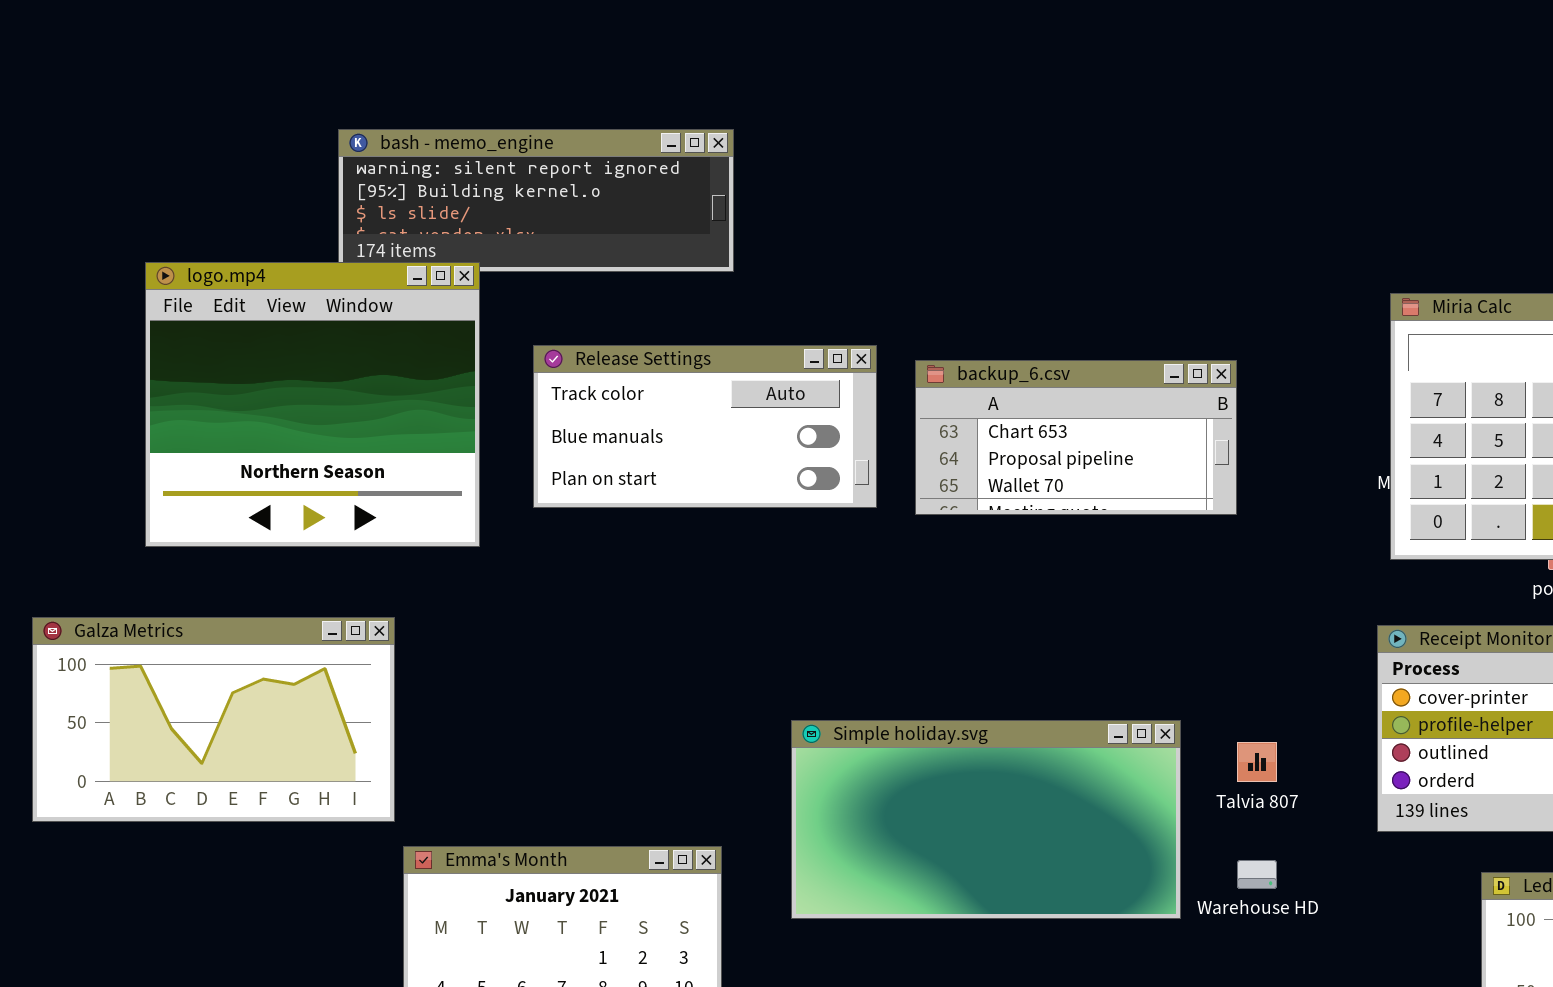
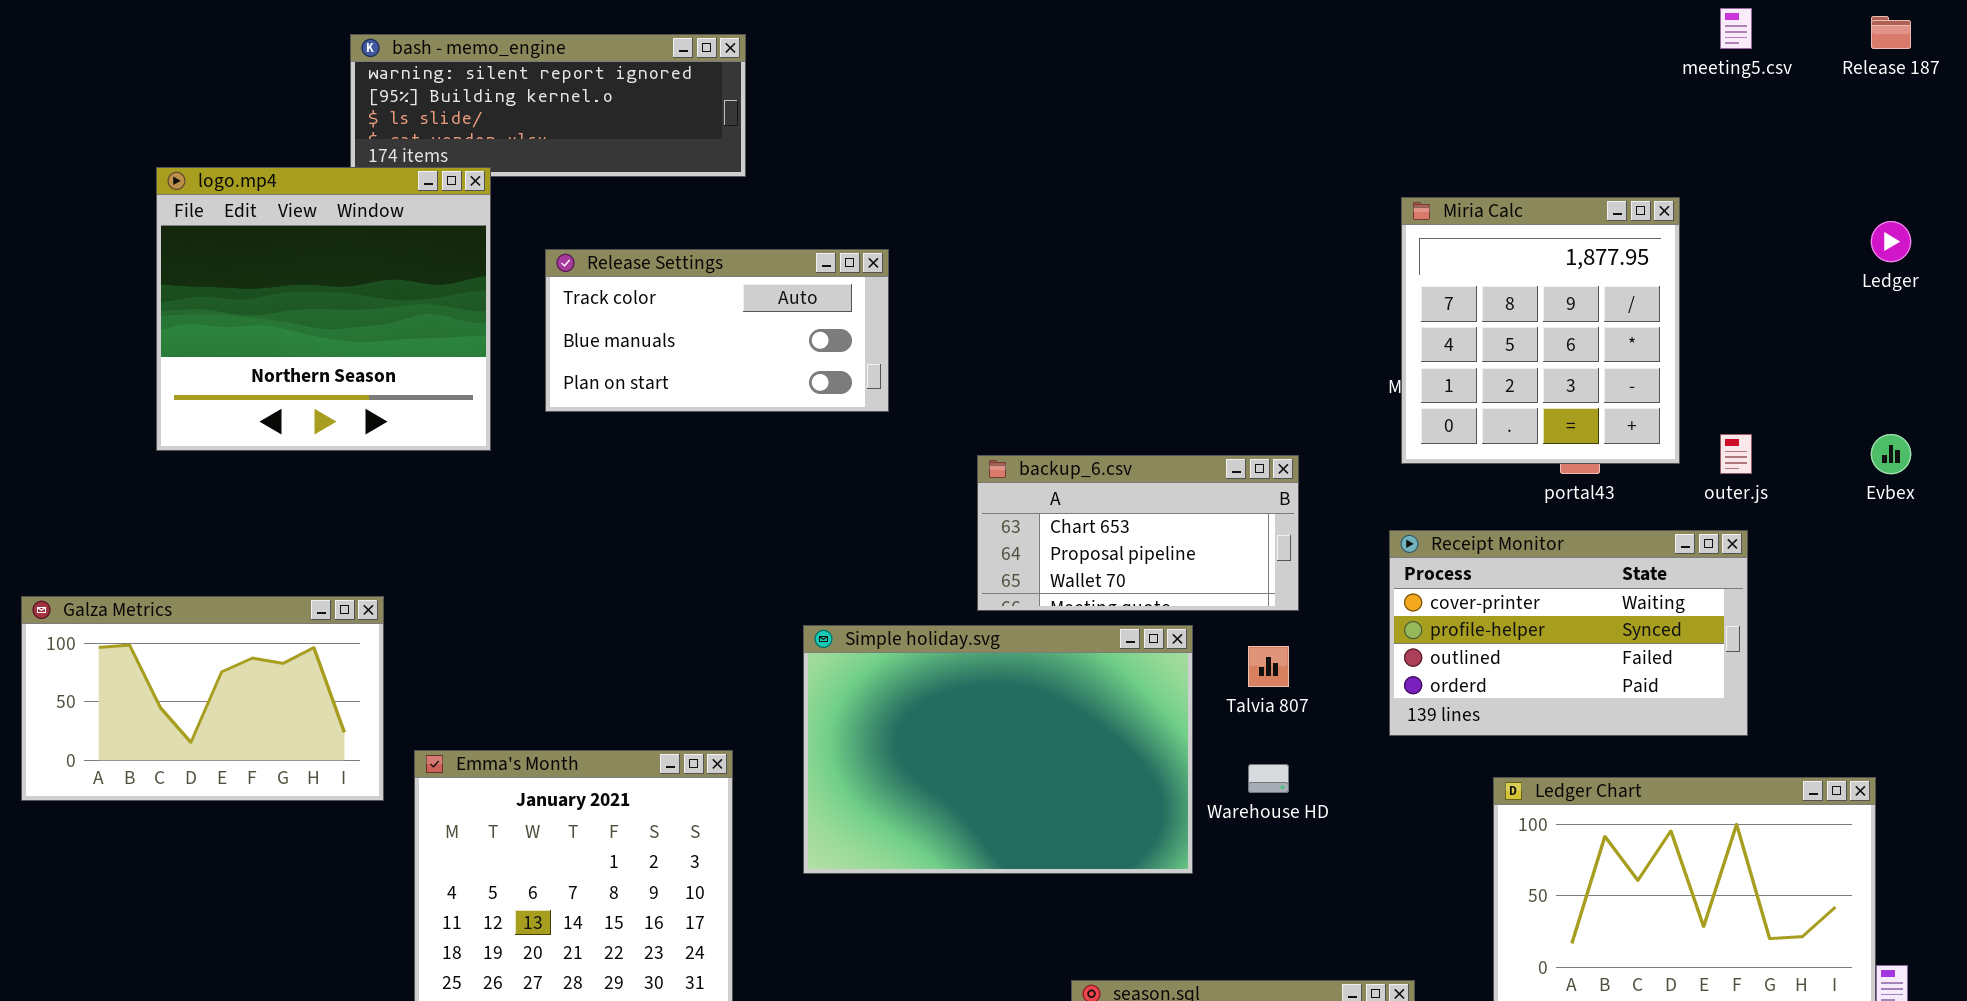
backup_6.csv: [915,360,1237,515] -> [977,455,1299,611], moved
Galza Metrics: [32,617,395,822] -> [21,596,384,801], moved
Simple holiday.svg: [791,720,1181,919] -> [803,625,1193,874], resized

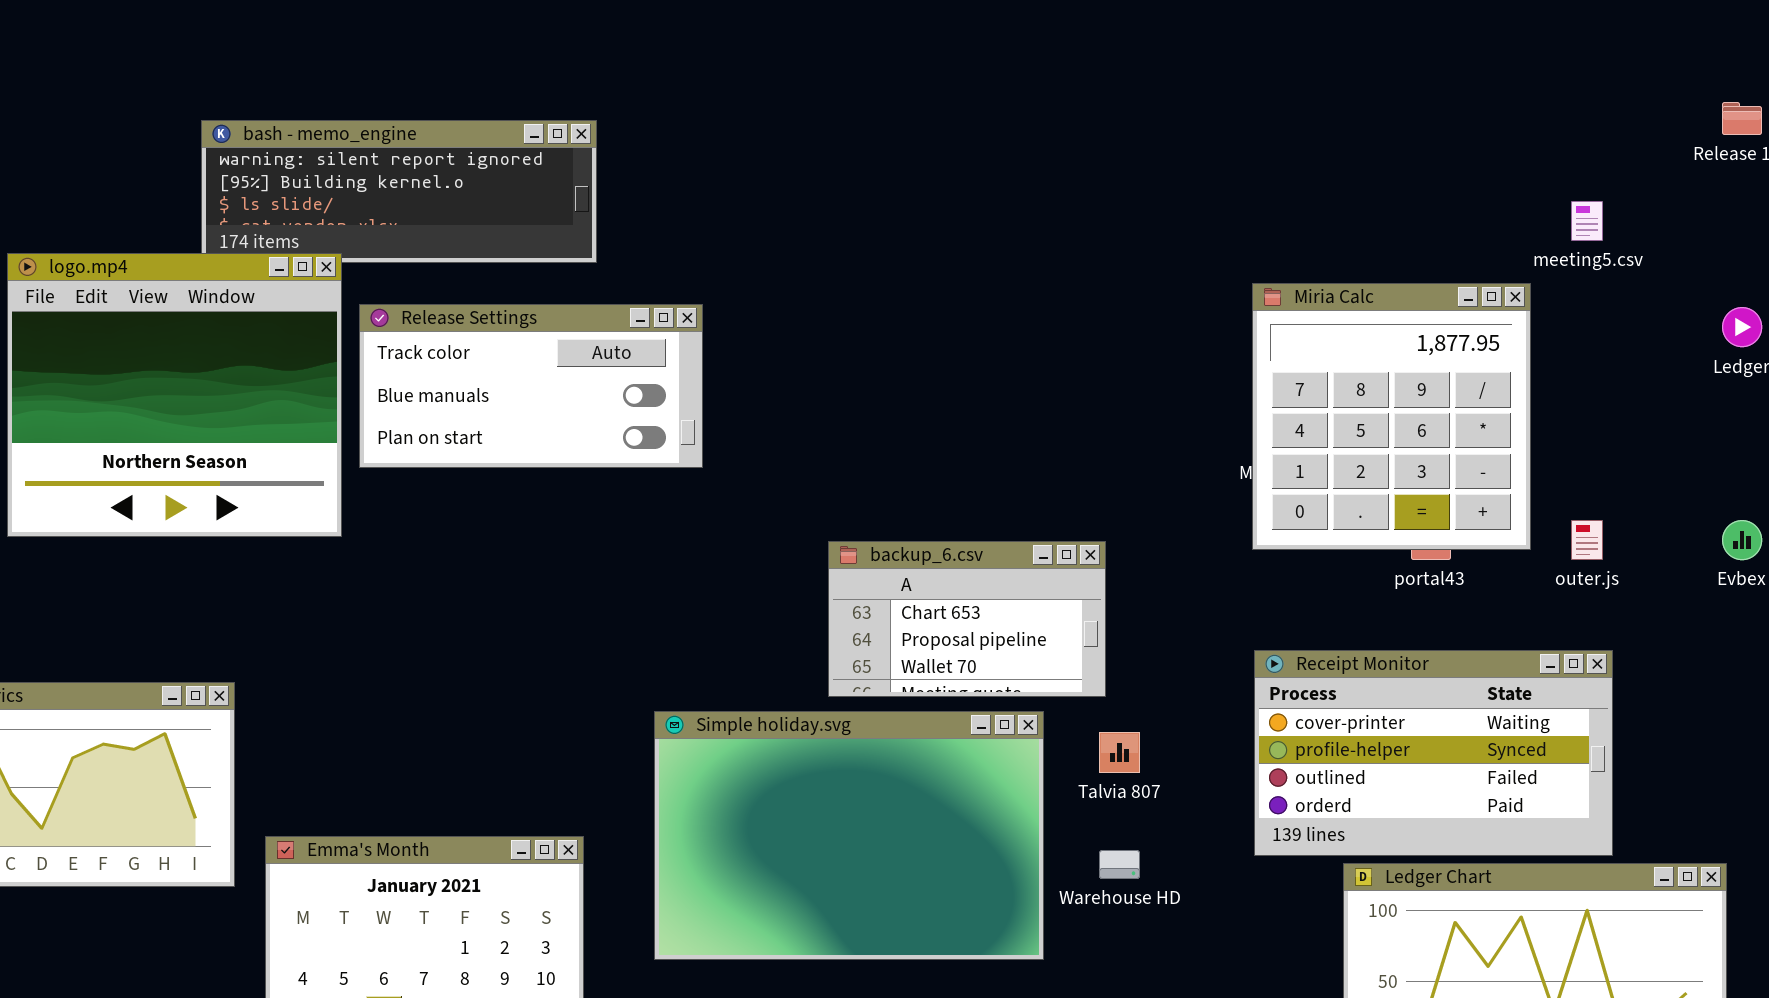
meeting5.csv: [1720,8,1752,49] -> [1571,201,1603,241], moved
Release Settings: [545,249,889,412] -> [359,304,703,468], moved
backup_6.csv: [977,455,1299,611] -> [828,541,1106,697], resized
Receipt Monitor: [1389,530,1748,736] -> [1254,650,1613,856], moved

